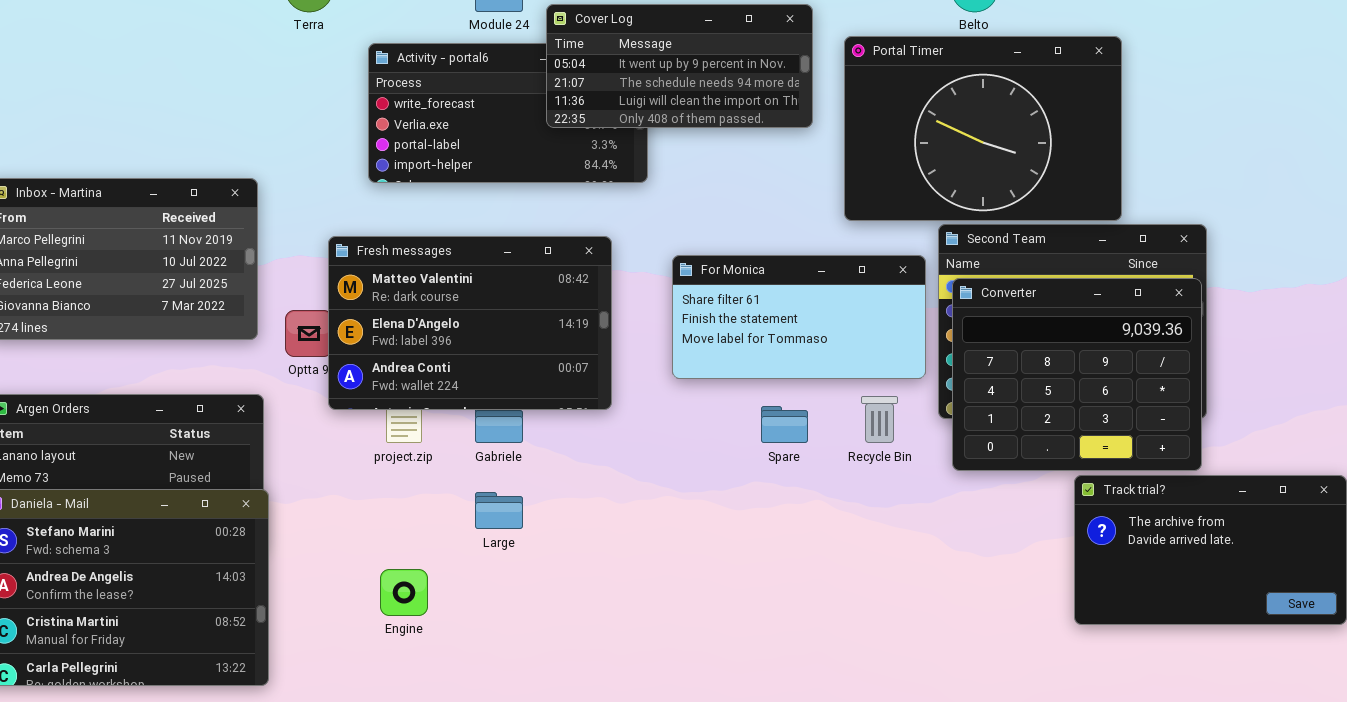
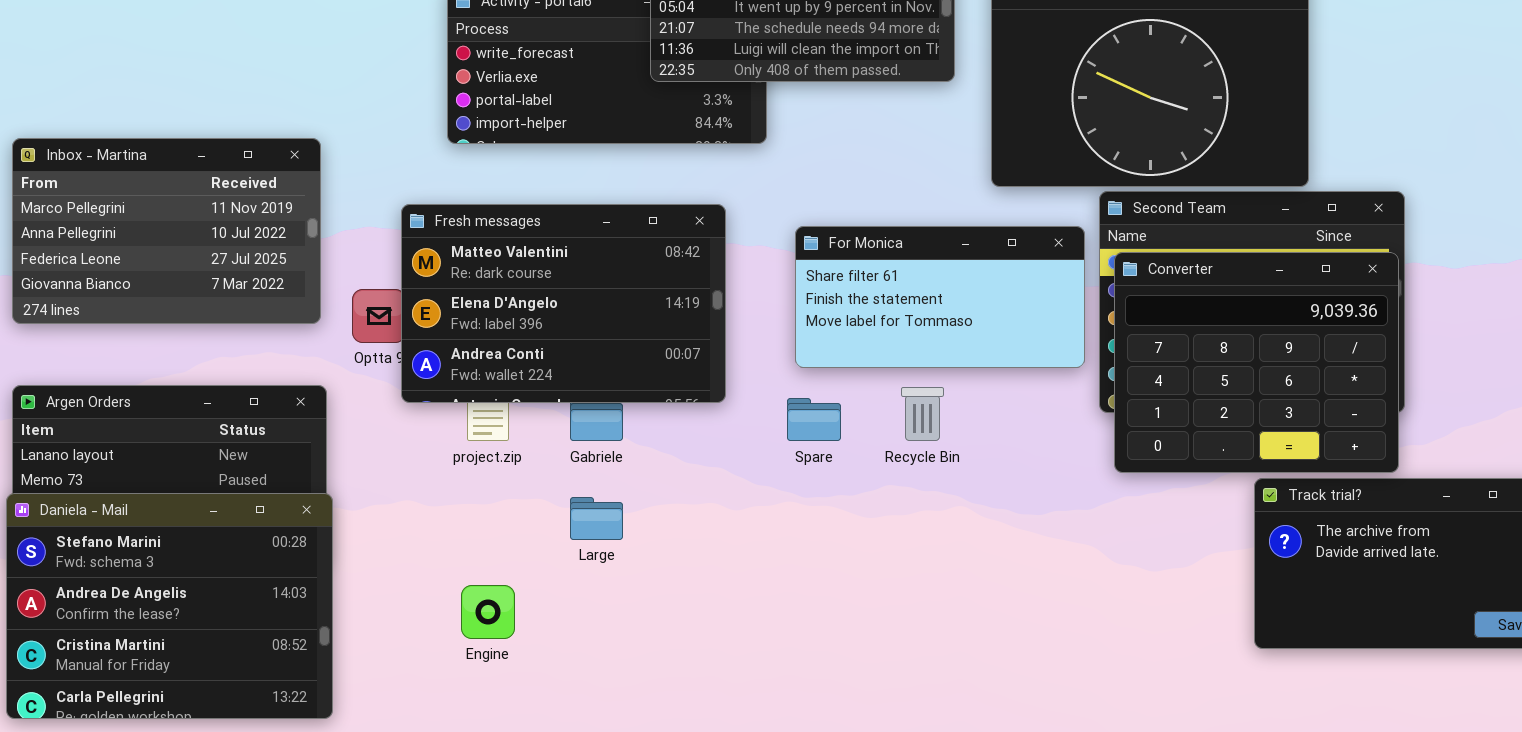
Recycle Bin: [861,396,898,443] -> [901,387,944,441], moved
Spare: [761,406,808,443] -> [787,398,841,441], moved

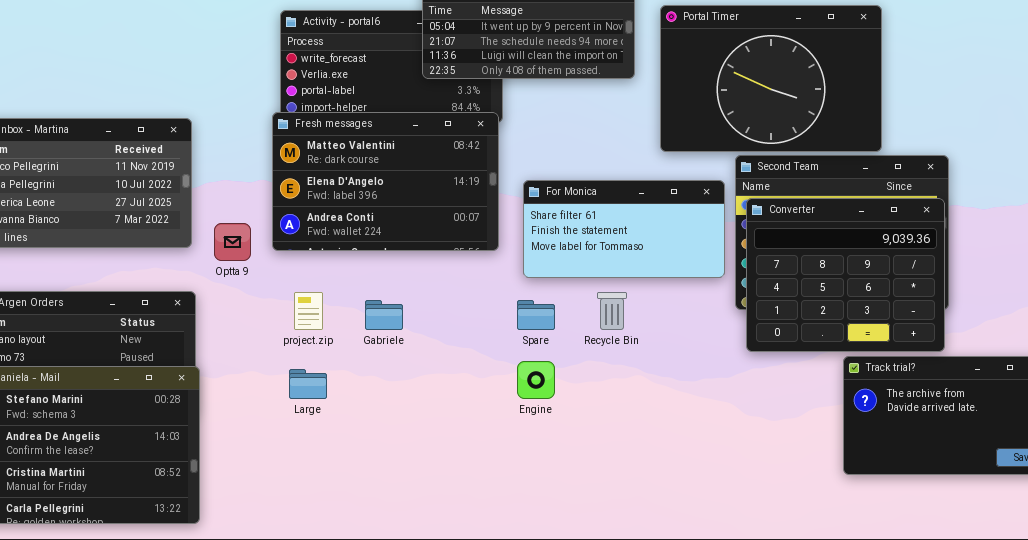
Fresh messages: [401,204,726,403] -> [272,112,499,251], moved
Large: [570,497,623,540] -> [289,369,327,399], moved
Engine: [461,585,515,639] -> [517,361,555,399], moved

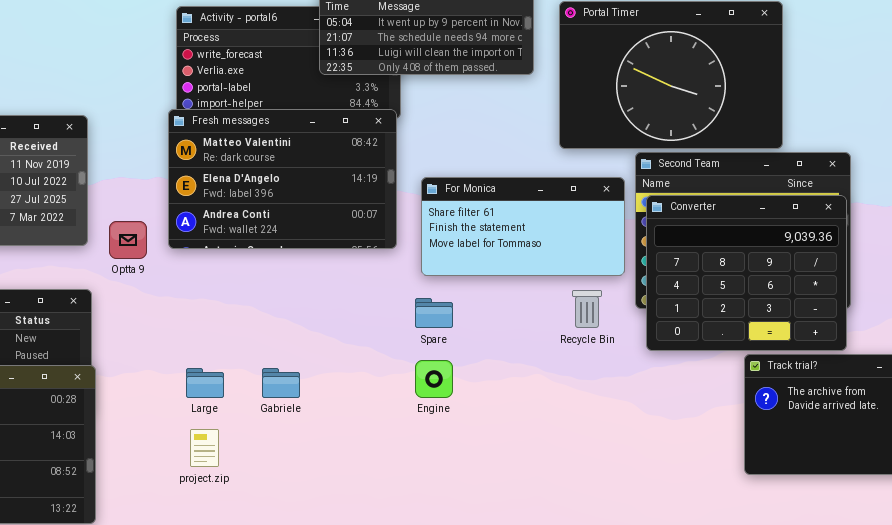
project.zip: [294,292,323,330] -> [190,429,219,467], moved
Recycle Bin: [597,292,627,330] -> [572,290,602,328], moved
Gabriele: [365,300,403,330] -> [262,368,300,398], moved

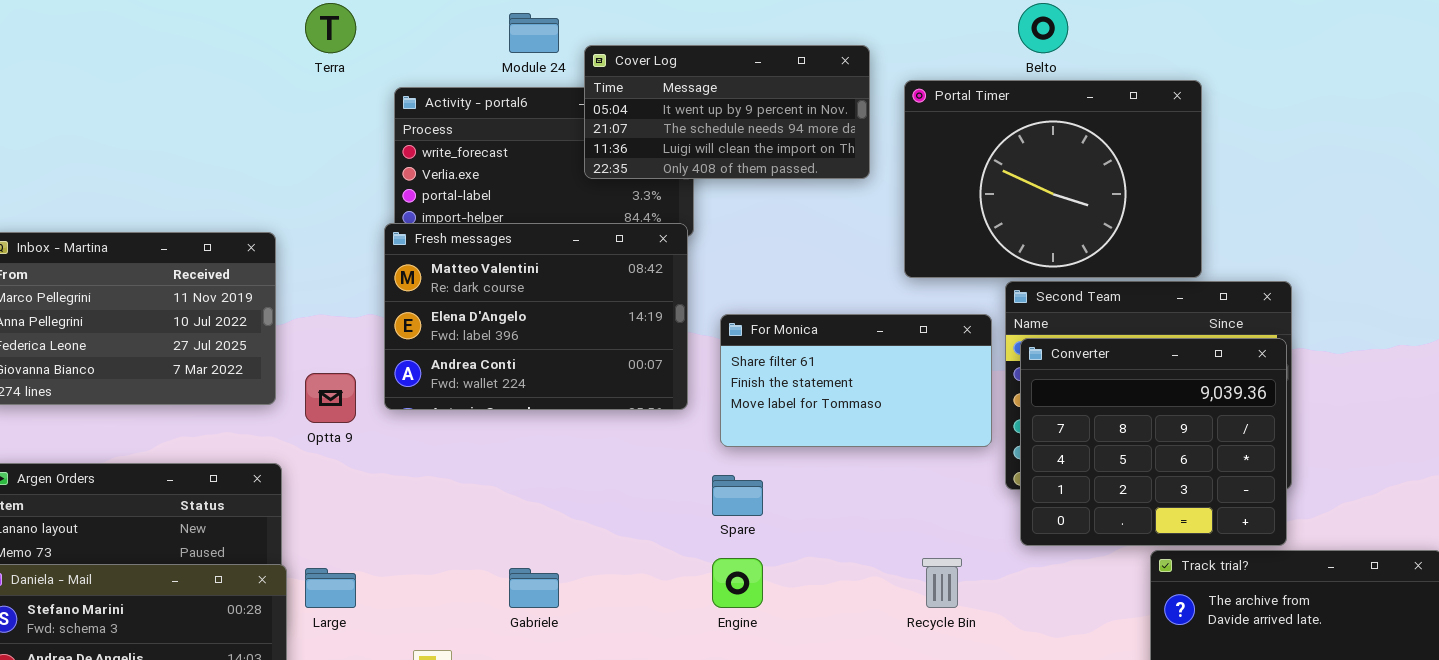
Recycle Bin: [572,290,602,328] -> [922,558,962,608], moved
Large: [186,368,224,398] -> [305,568,356,608], moved

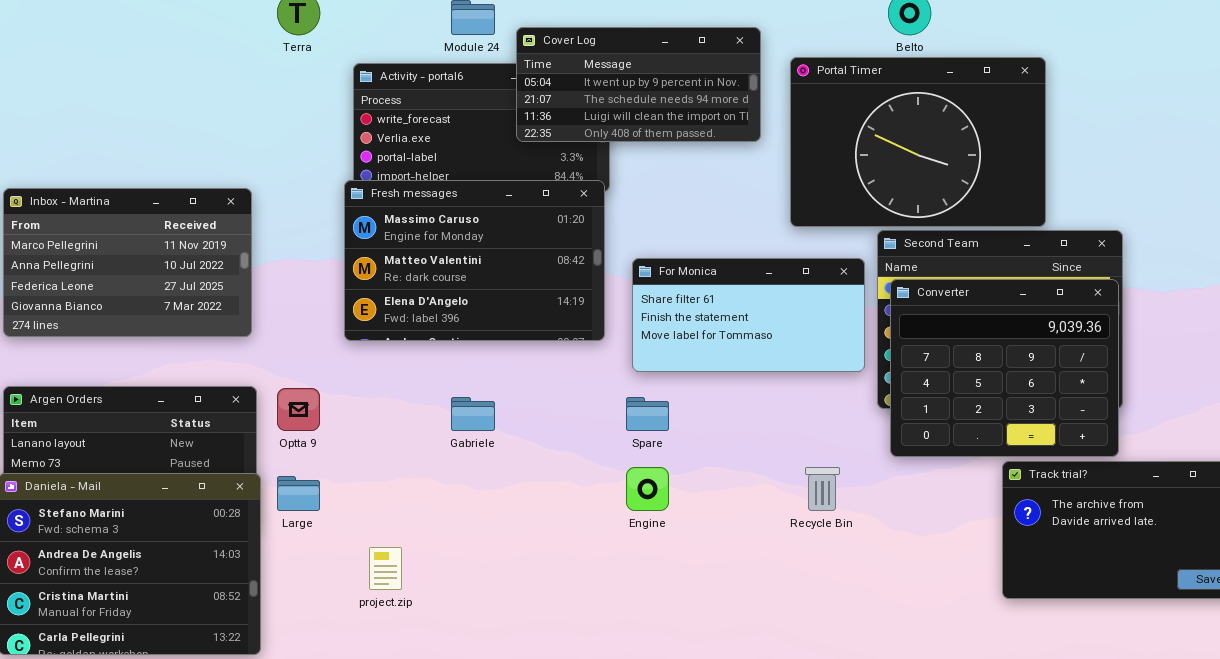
Fresh messages: [384,223,688,410] -> [344,180,605,341], scrolled up 1 row
Optta 9: [305,373,356,423] -> [277,388,320,431], moved
Gabriele: [509,568,559,608] -> [451,397,495,431], moved

